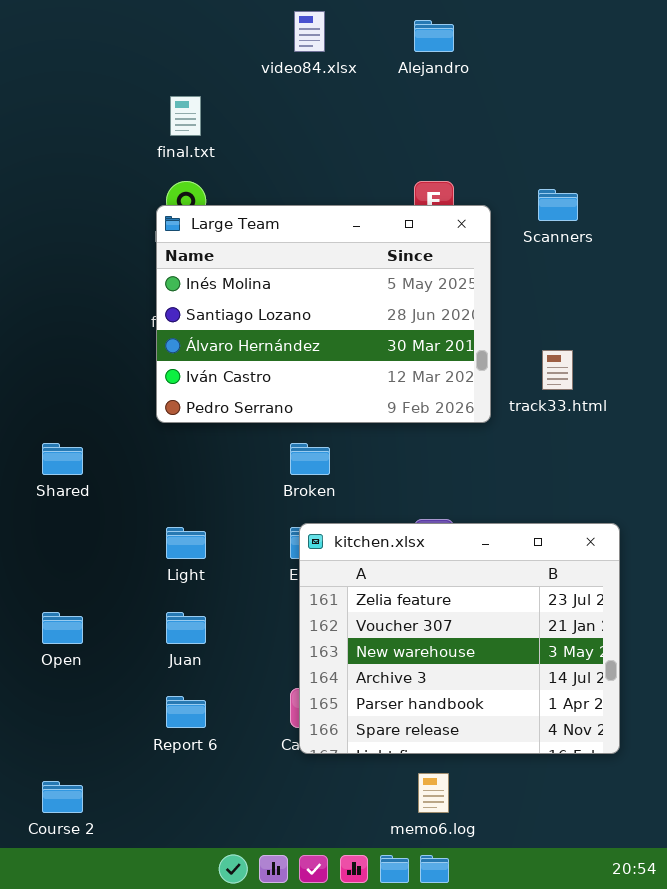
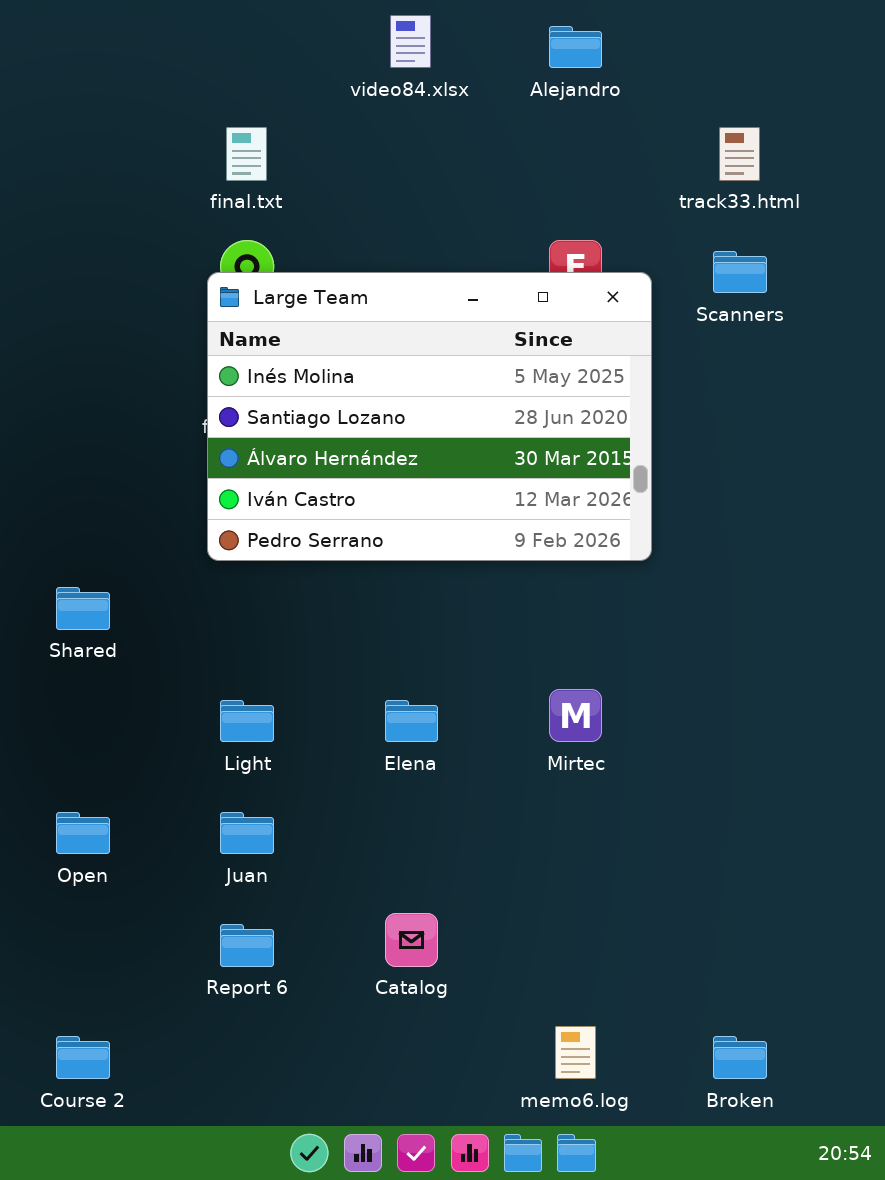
track33.html: [542,350,573,390] -> [719,127,760,181], moved
Broken: [290,443,330,475] -> [713,1036,767,1079], moved
kitchen.xlsx: [299,523,620,754] -> none, closed

